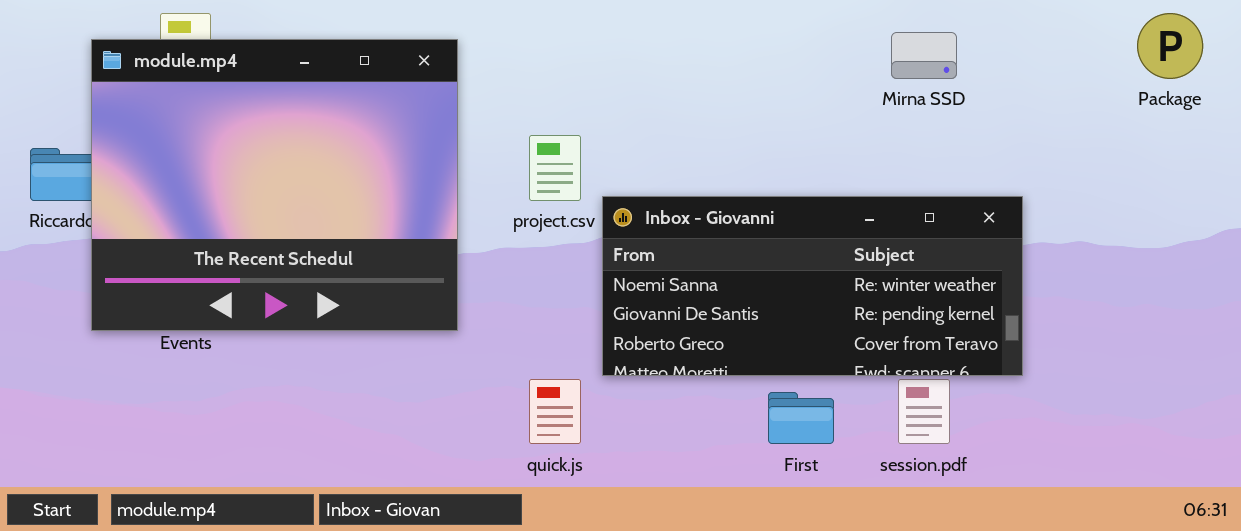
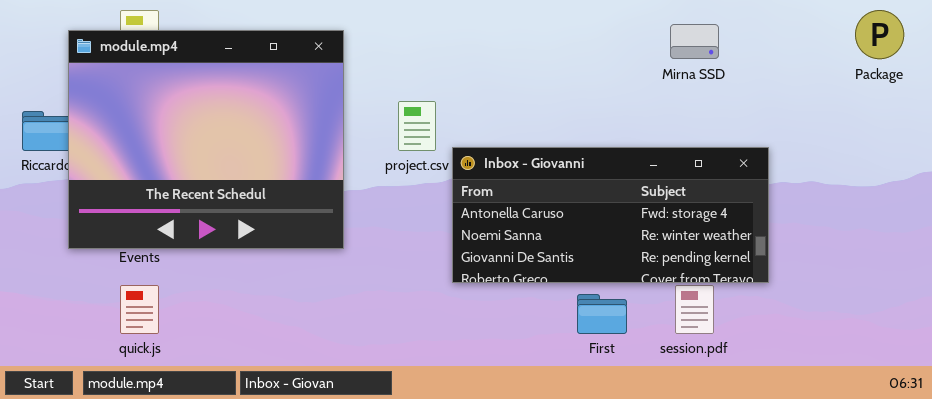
Inbox - Giovanni: [602,196,1023,376] -> [452,147,769,283], scrolled up 1 row
quick.js: [529,379,581,444] -> [120,285,159,334], moved

